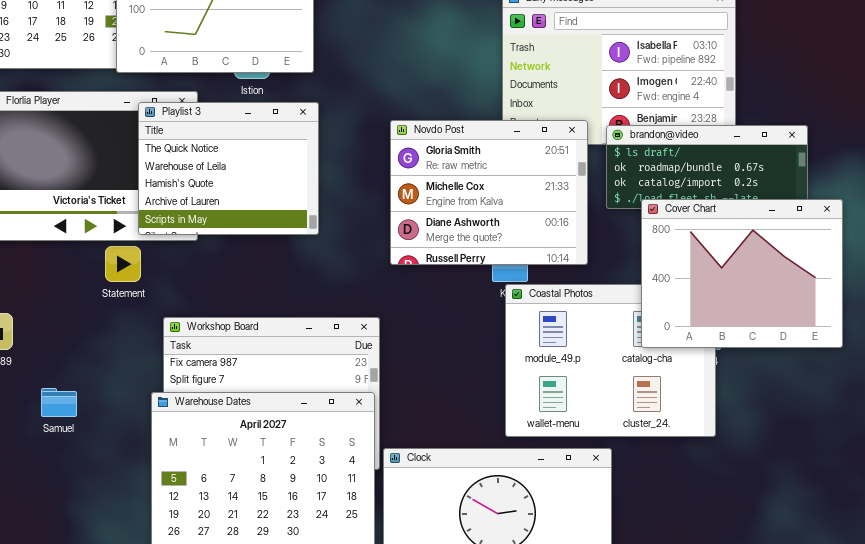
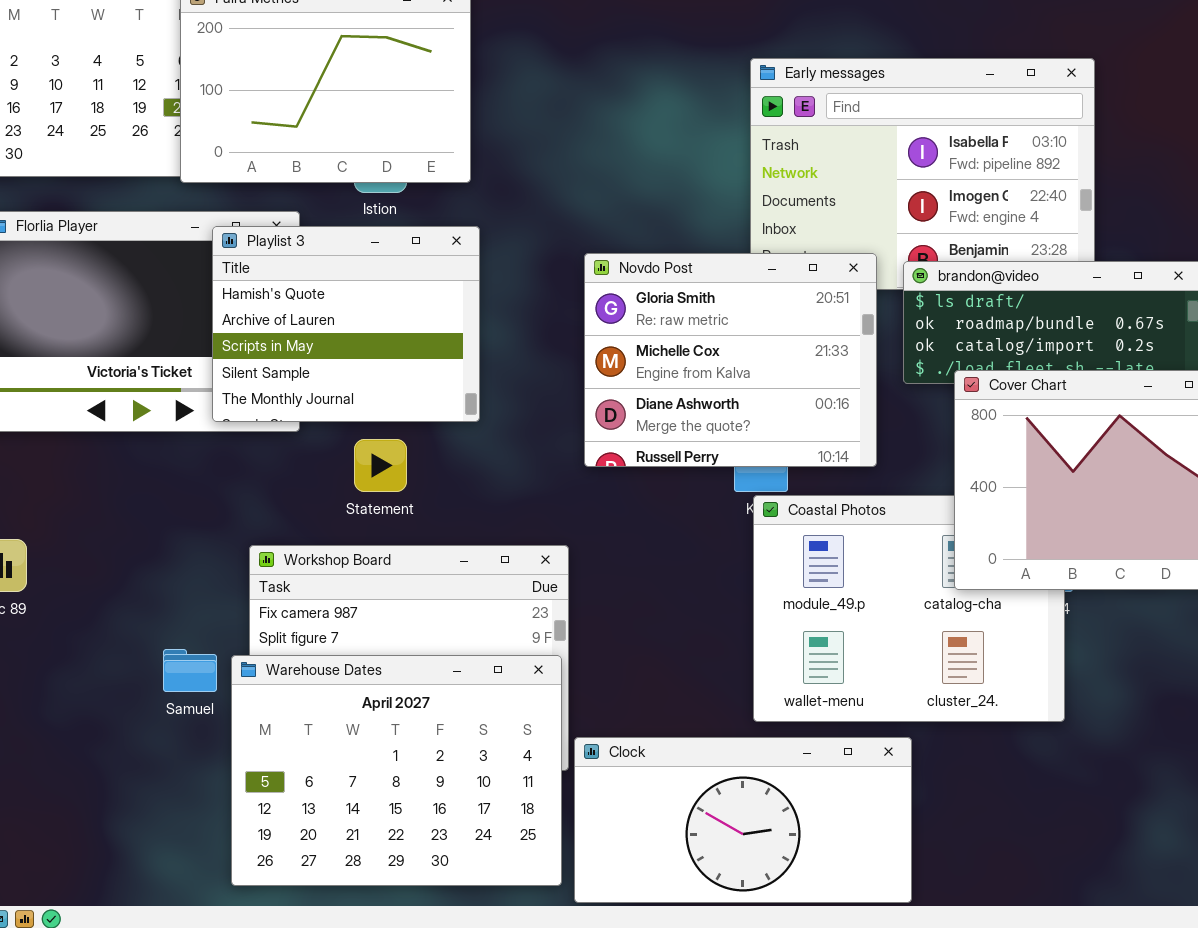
Playlist 3: [138,102,319,235] -> [212,226,480,422], scrolled down 2 rows
Statement: [105,246,141,282] -> [354,439,407,492], moved
Samuel: [41,388,77,417] -> [163,649,217,692], moved

